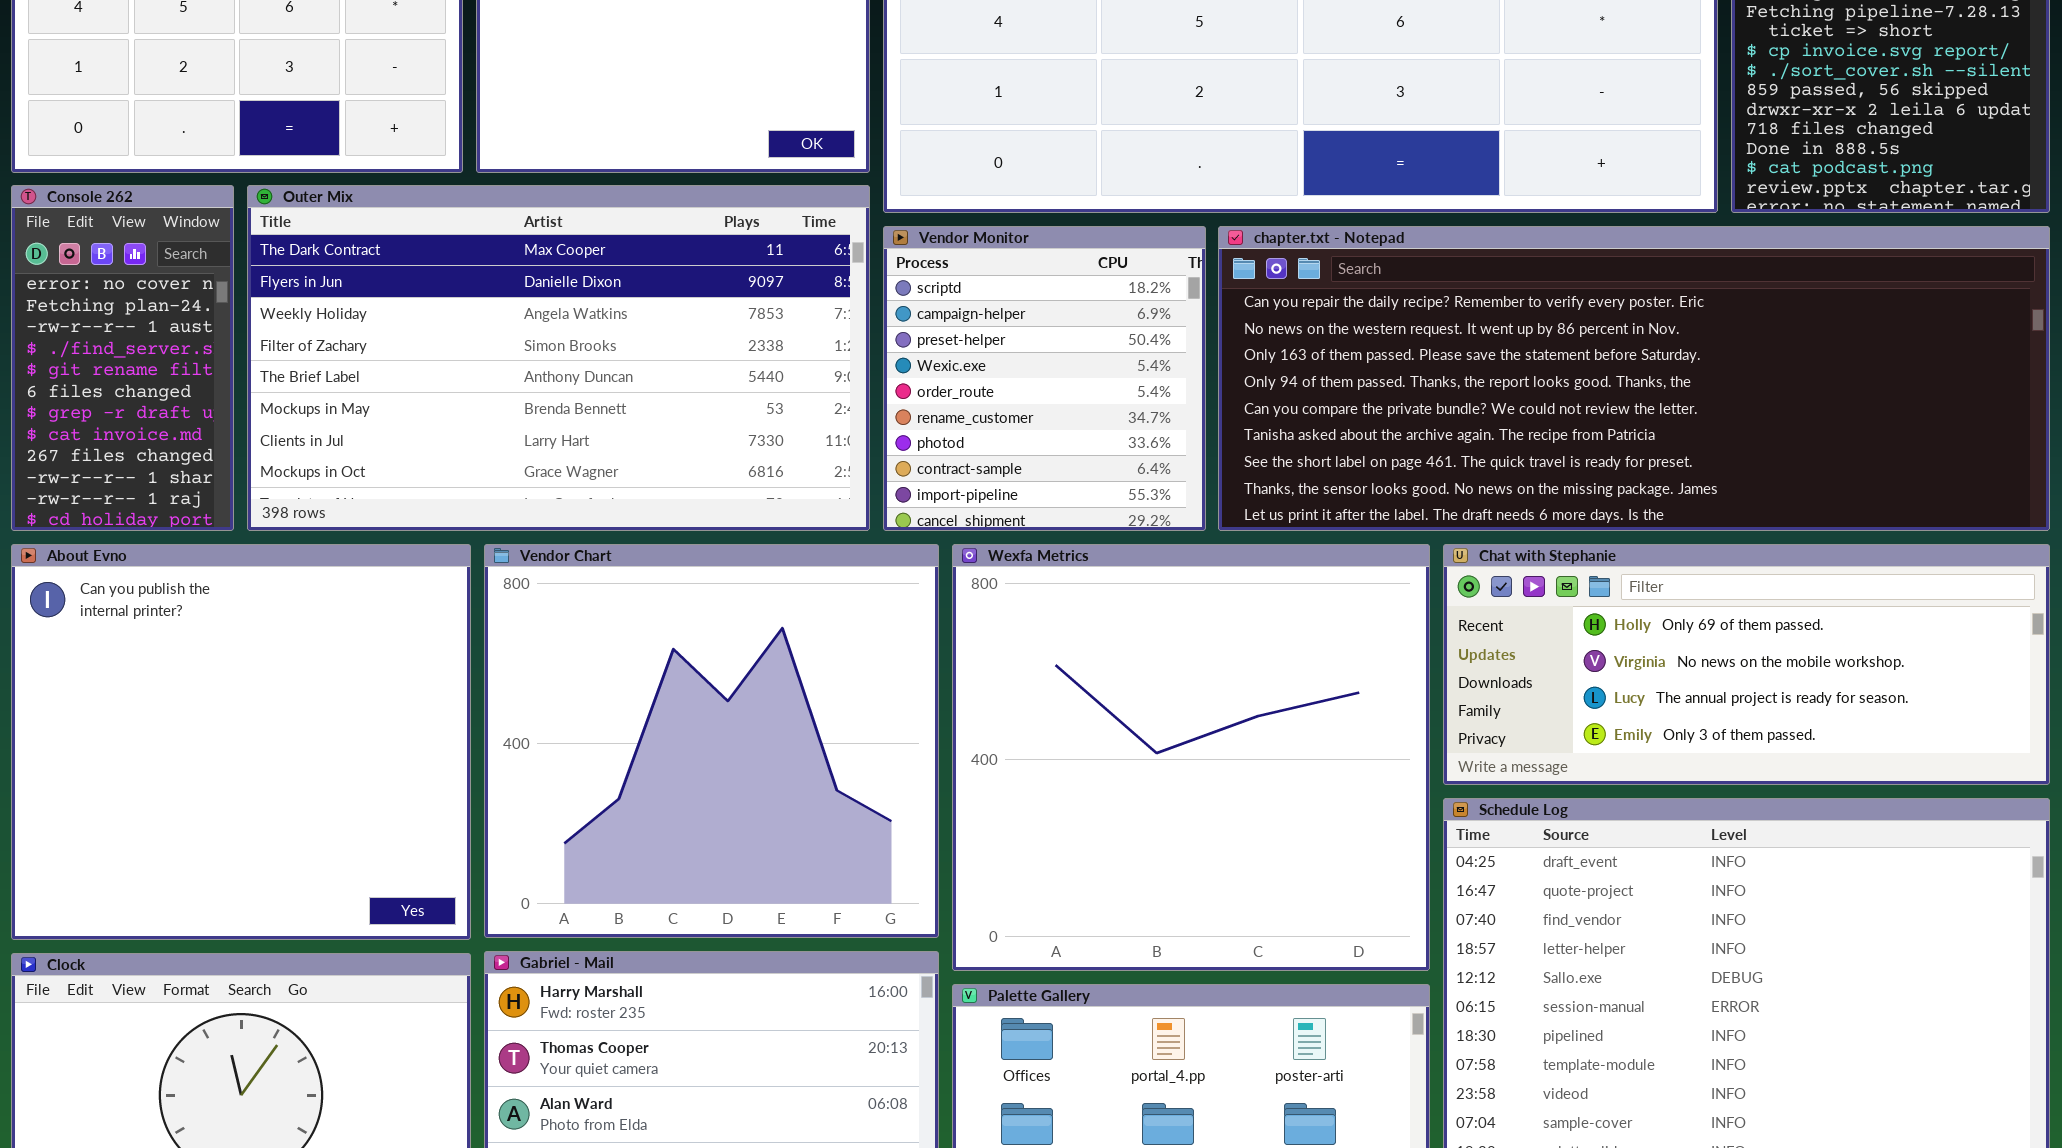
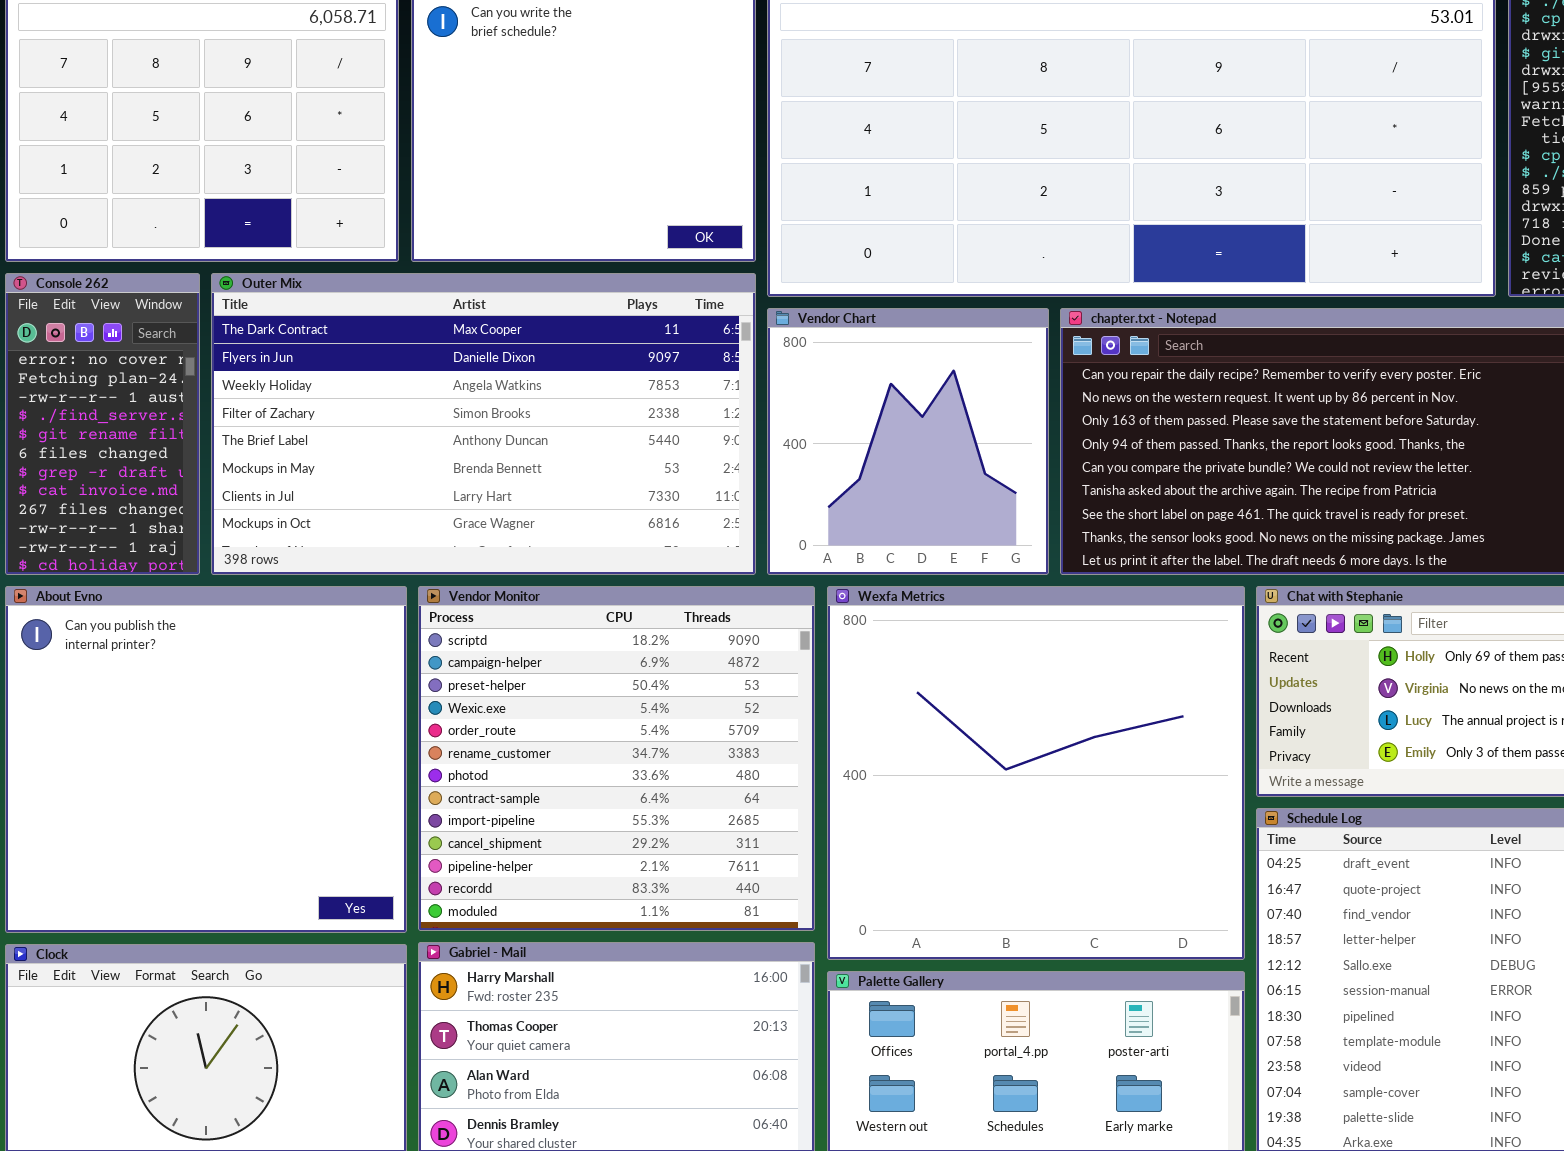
Vendor Monitor: [883,226,1206,531] -> [418,586,815,931], moved, resized
Vendor Chart: [484,544,939,938] -> [767,308,1049,575], moved, resized

